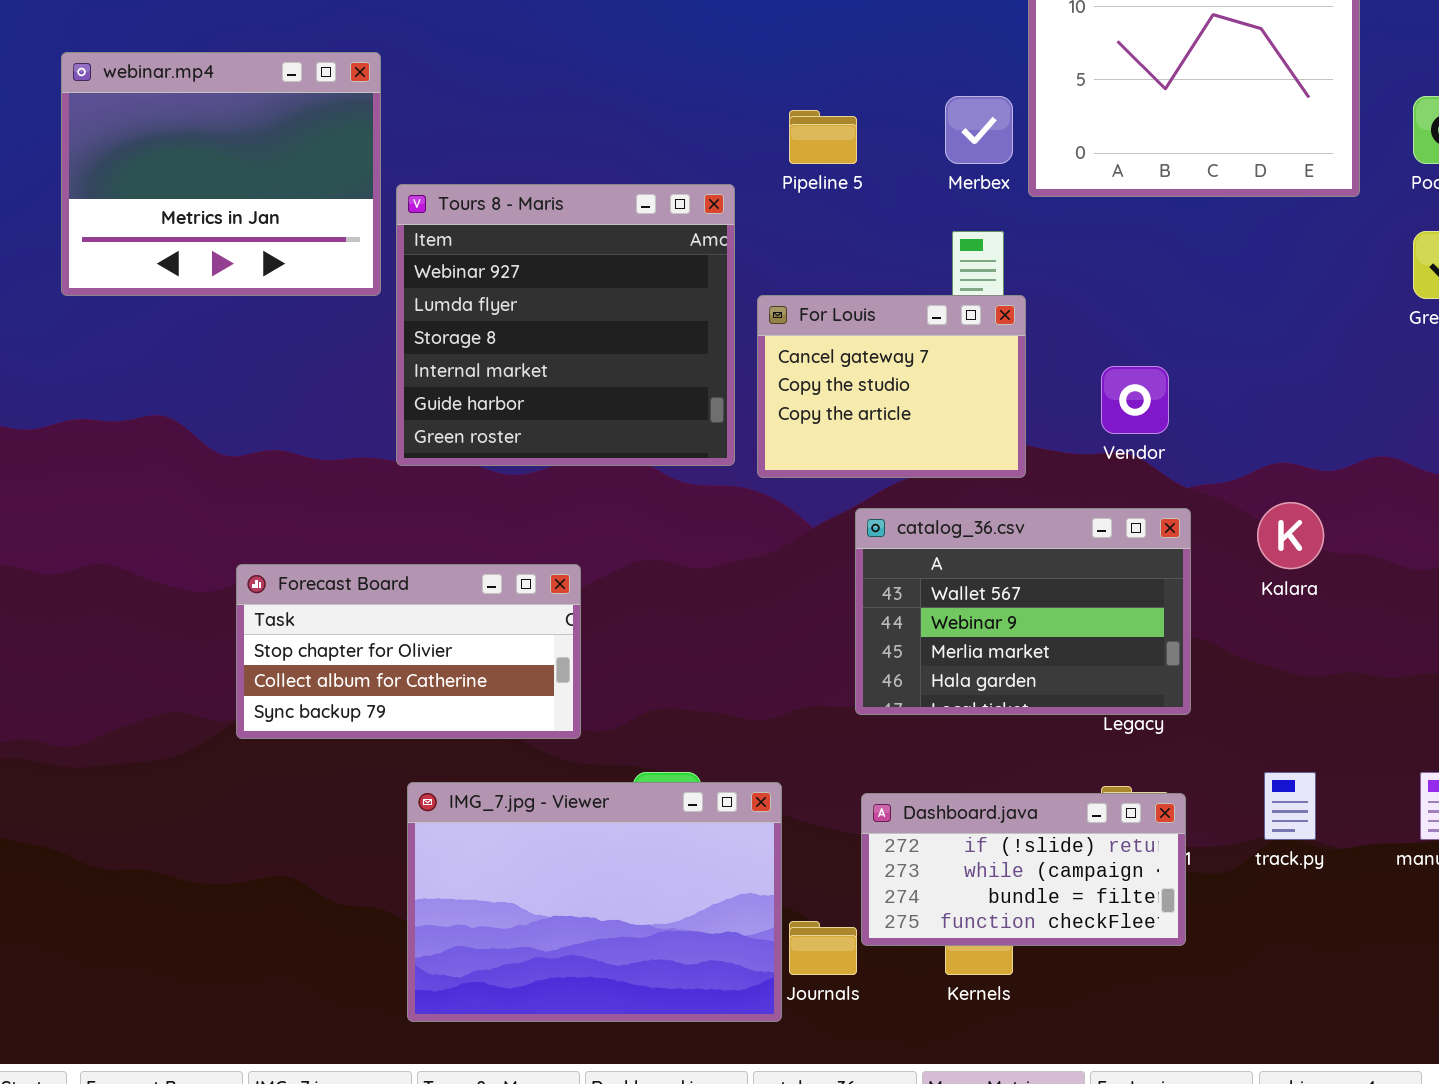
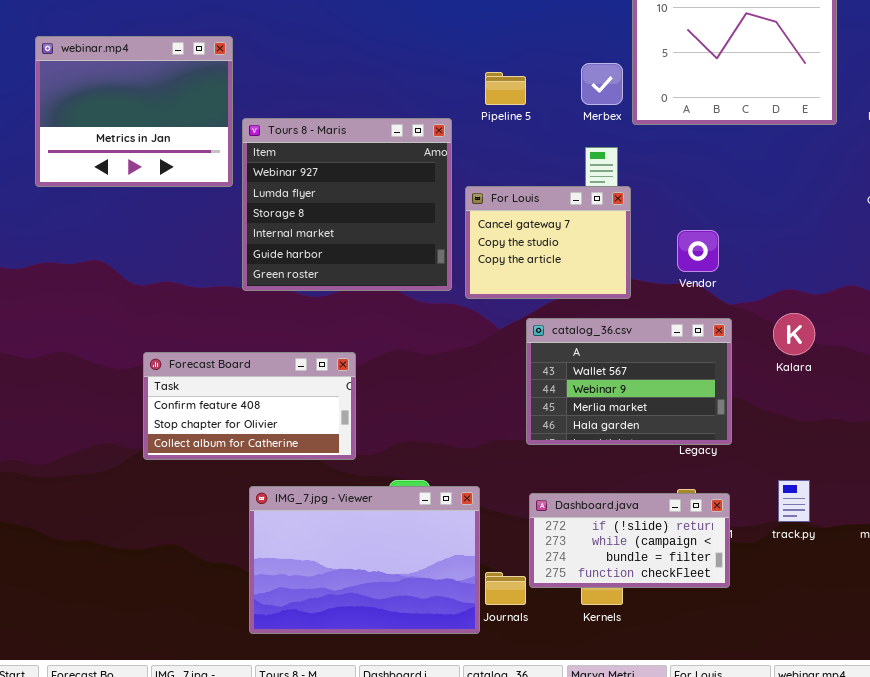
Forecast Board: [236,564,581,739] -> [143,352,356,460], scrolled up 1 row

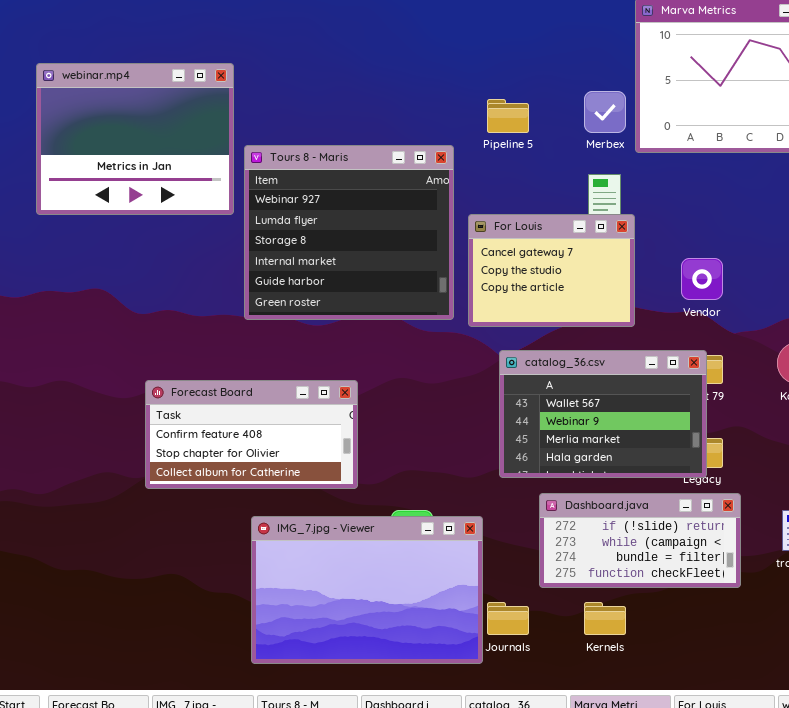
catalog_36.csv: [526,318,732,445] -> [499,350,707,478], moved
Dashboard.java: [529,493,730,588] -> [539,493,741,588], moved

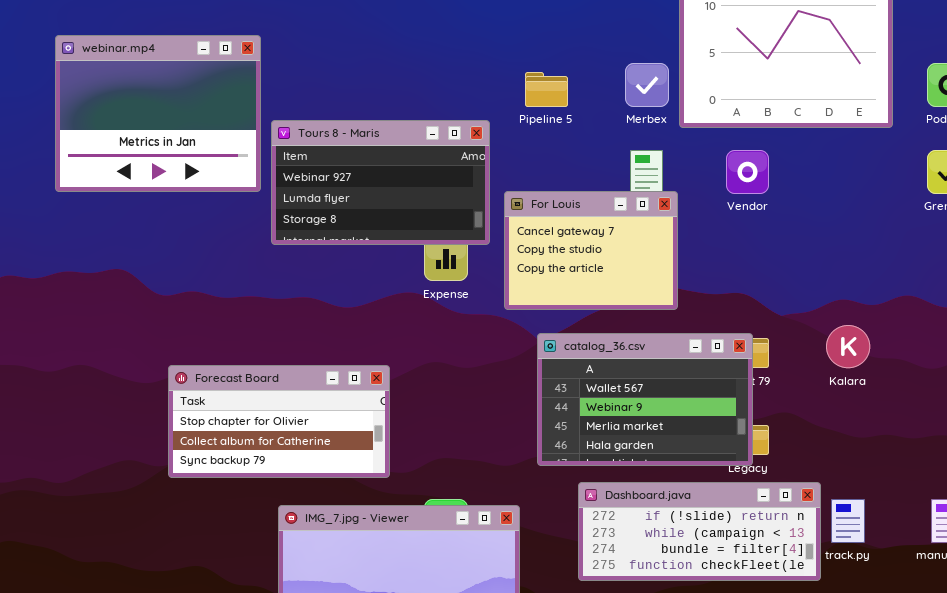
Tours 8 - Maris: [244,145,454,320] -> [271,120,490,245], resized
Vendor: [681,258,723,300] -> [726,150,769,194], moved
Forecast Board: [145,380,358,489] -> [168,365,390,478], scrolled down 1 row
Dashboard.java: [539,493,741,588] -> [578,482,821,581], resized

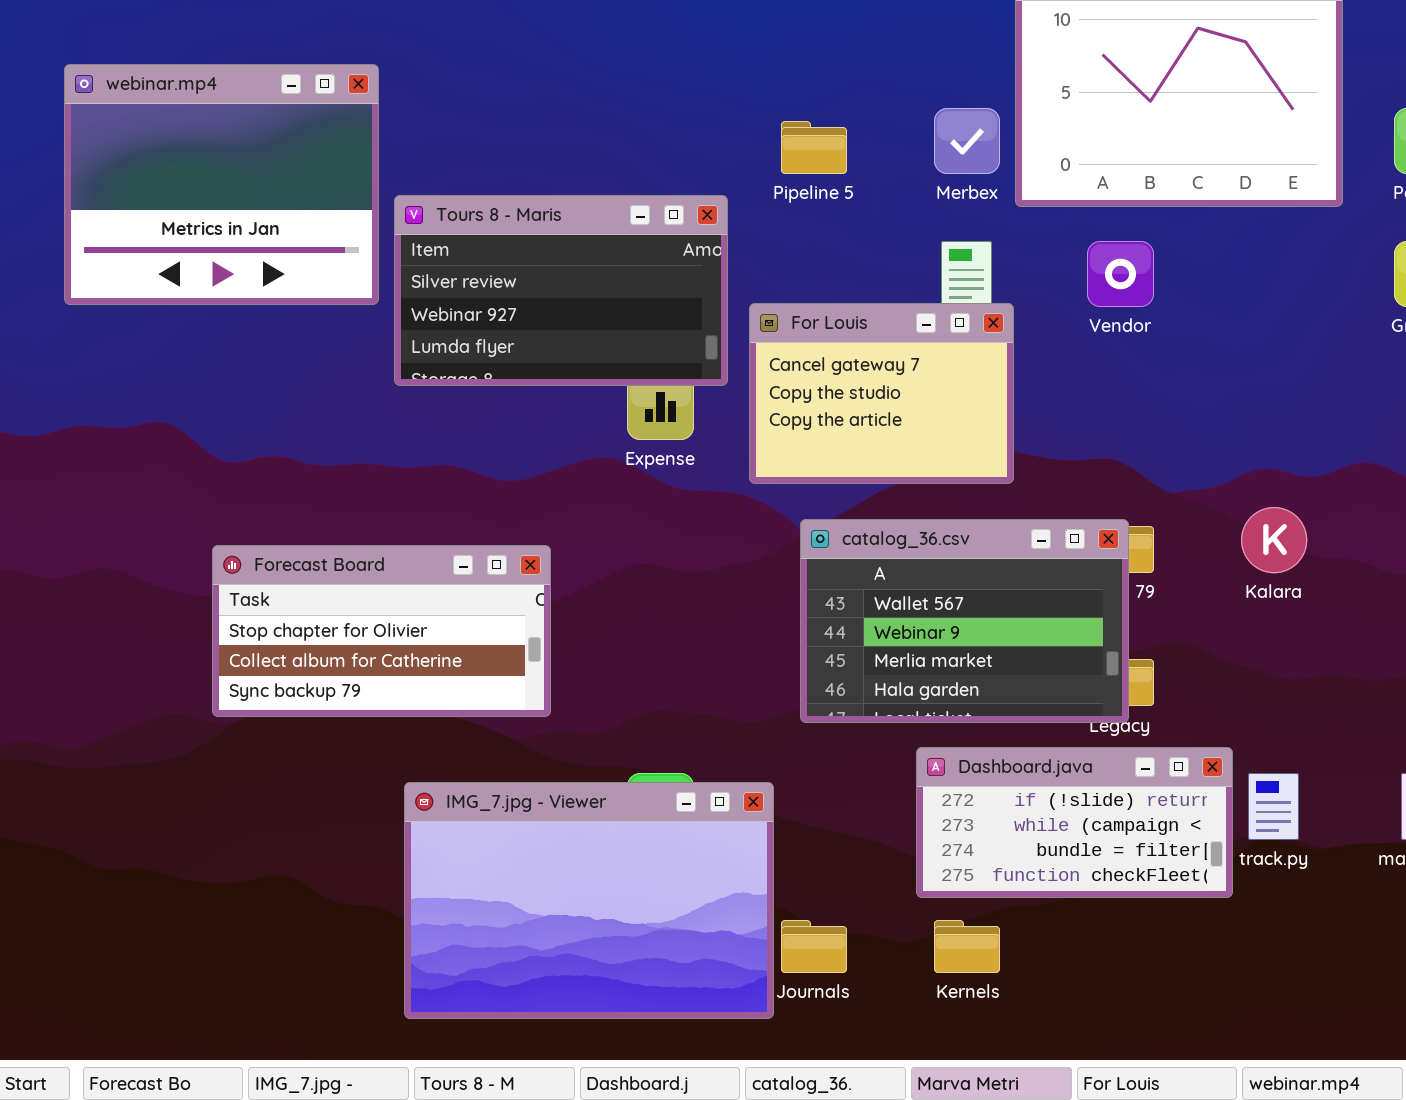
Tours 8 - Maris: [271,120,490,245] -> [394,195,728,386], scrolled up 1 row
Forecast Board: [168,365,390,478] -> [212,545,551,717], moved
Dashboard.java: [578,482,821,581] -> [916,747,1233,898], resized

